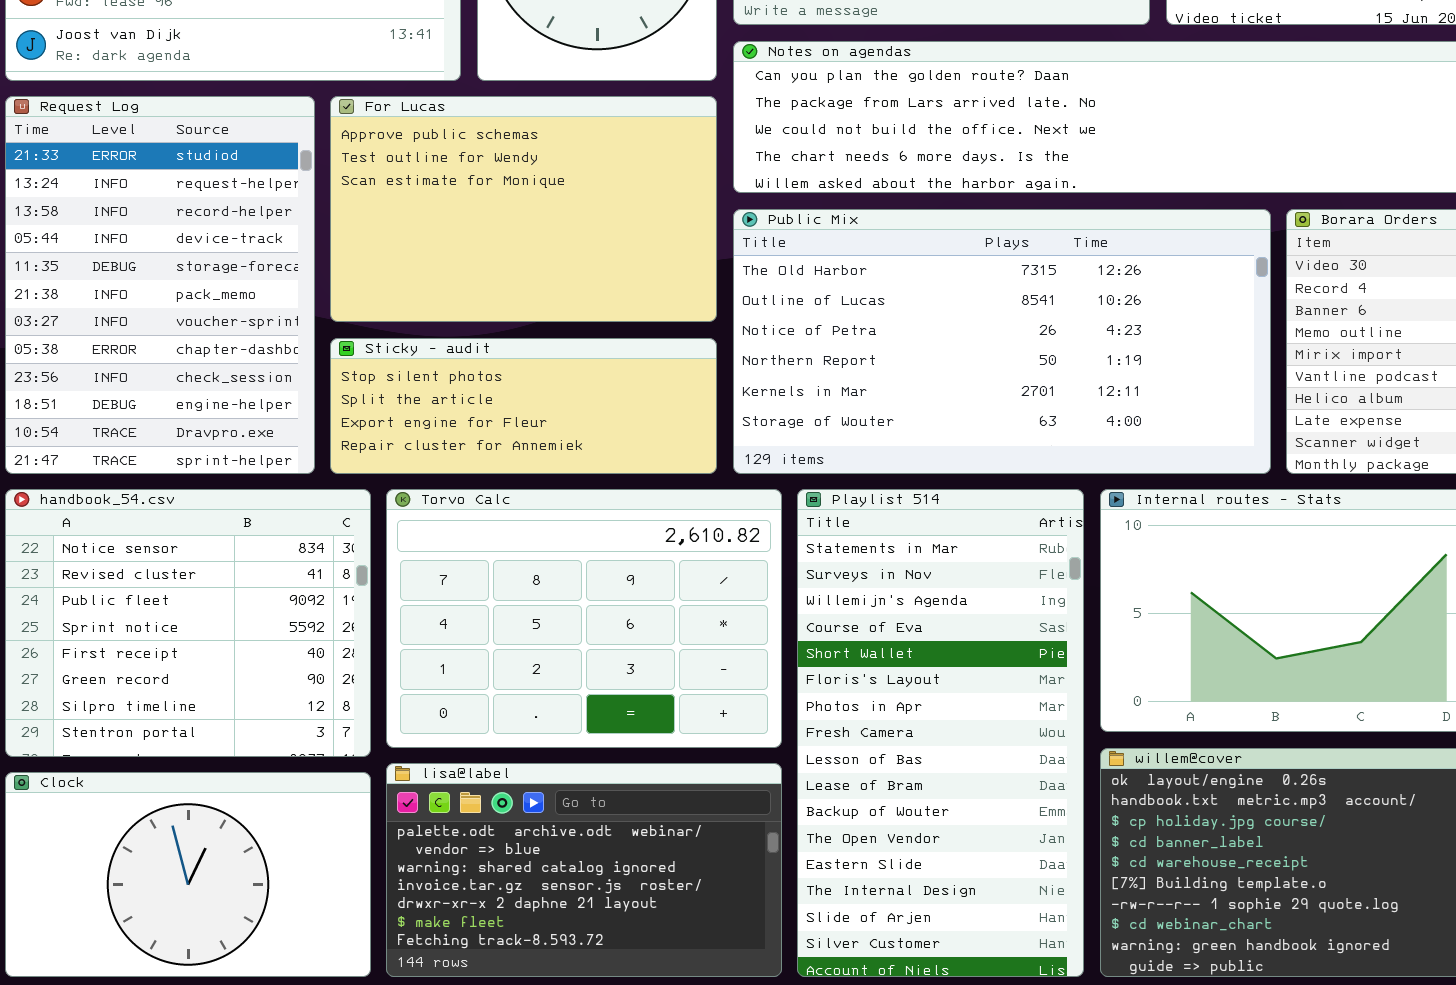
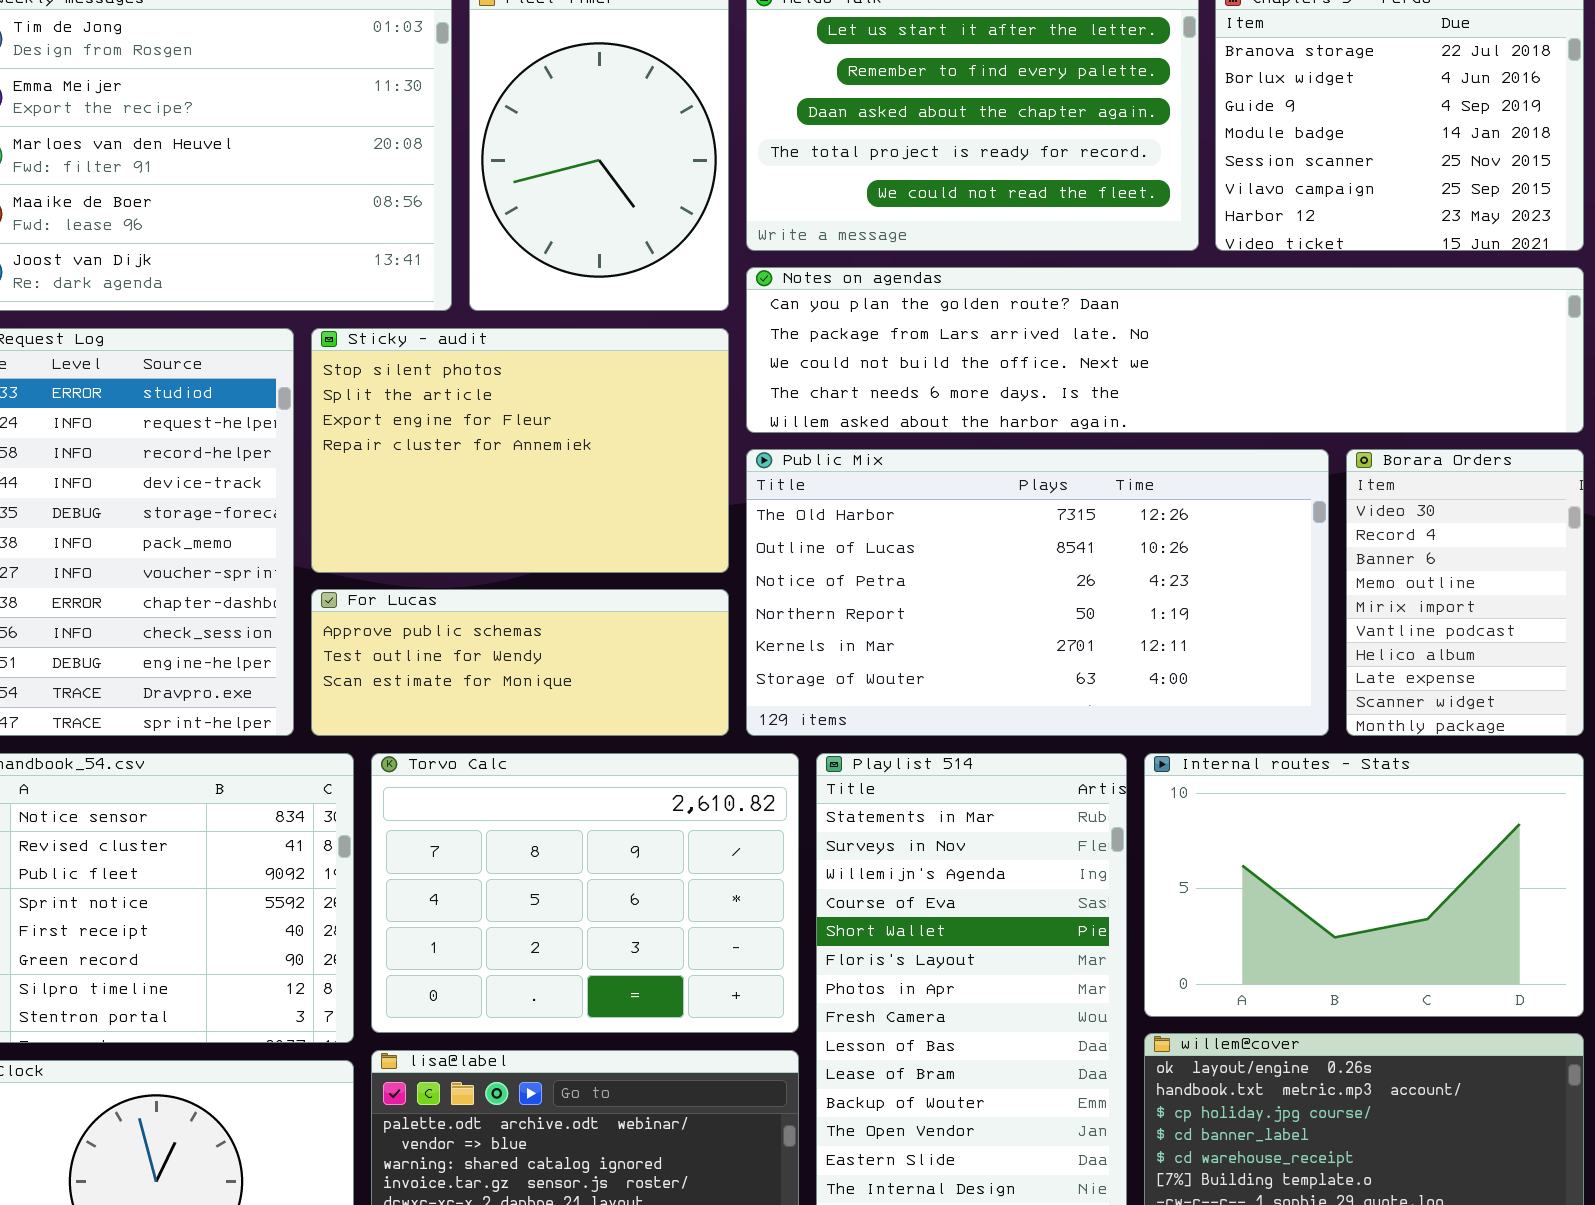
For Lucas: [330,96,717,322] -> [311,589,729,736], moved, resized
Sticky - audit: [330,338,717,474] -> [311,328,729,573], moved, resized

